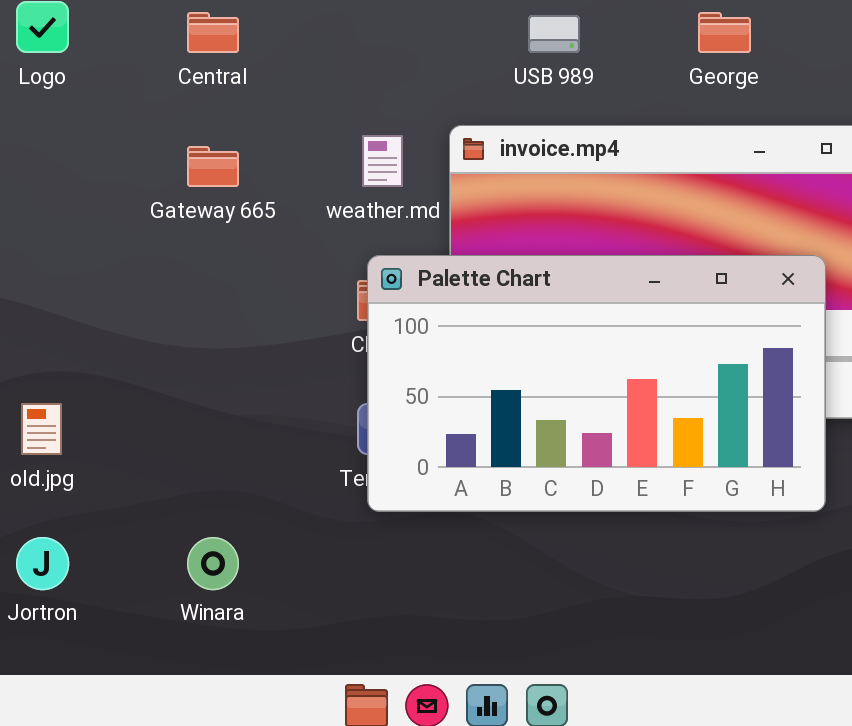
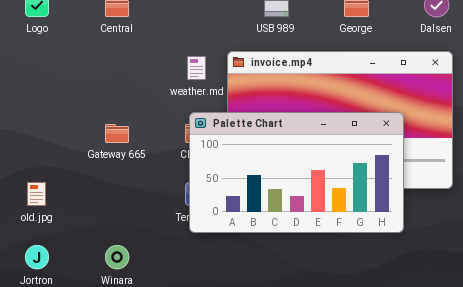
Gateway 665: [187,146,239,187] -> [105,124,129,143], moved

